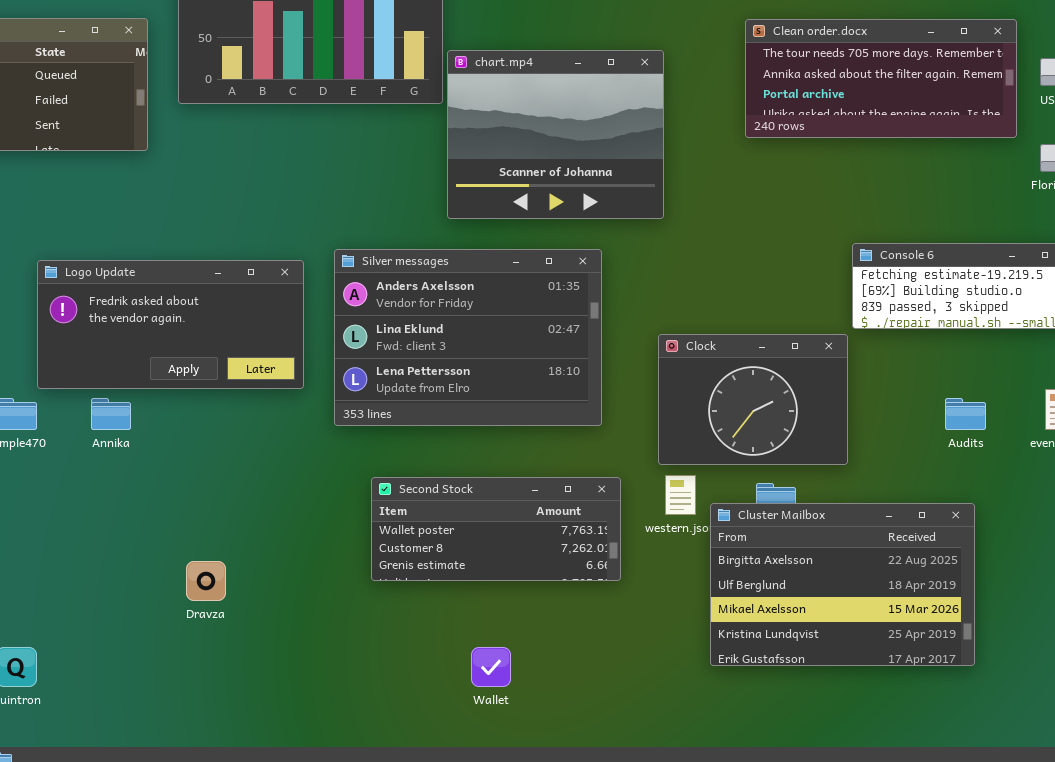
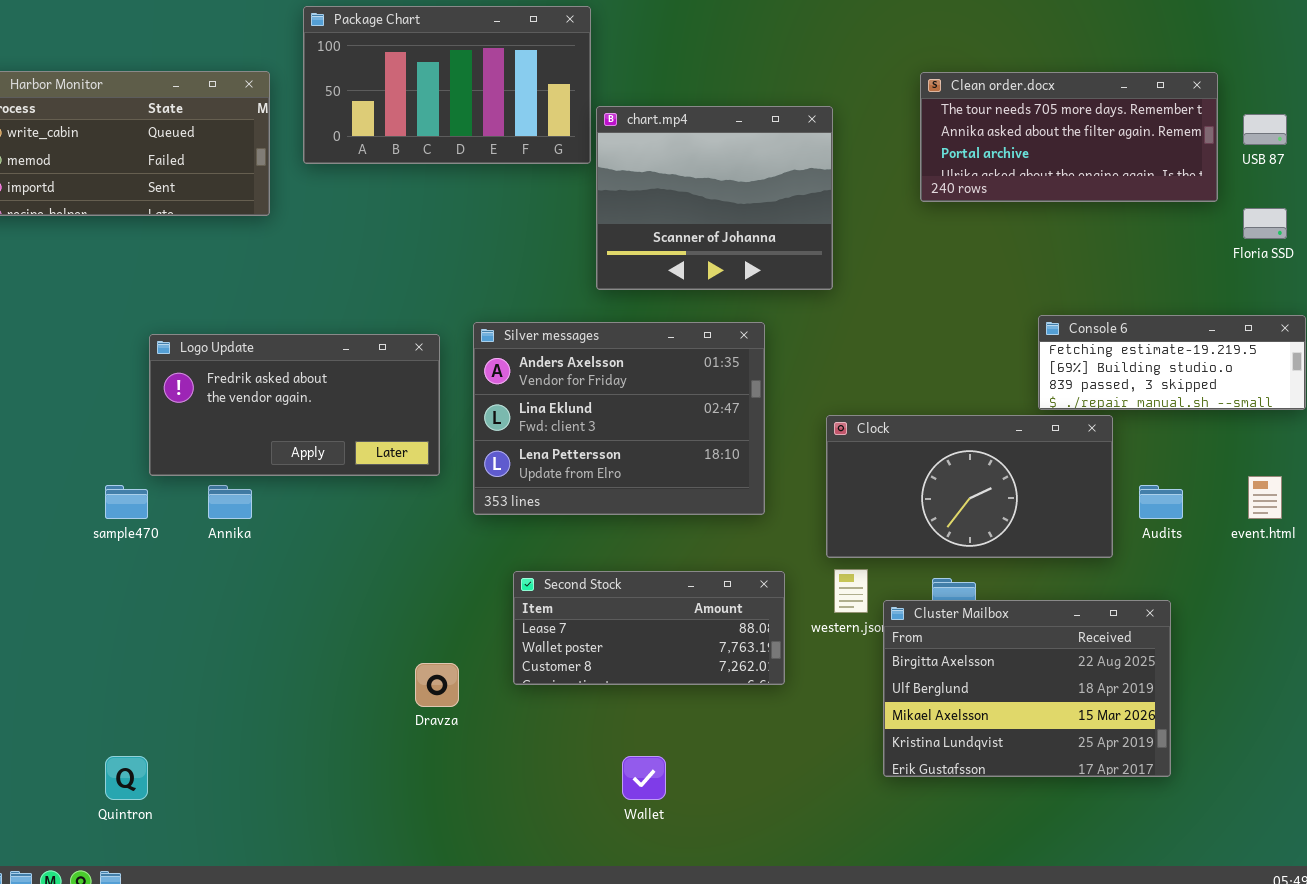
Clock: [658,334,848,465] -> [826,415,1113,558], resized
Second Stock: [371,477,621,581] -> [513,571,785,685], scrolled up 1 row
Dravza: [186,561,226,601] -> [415,663,459,707], moved

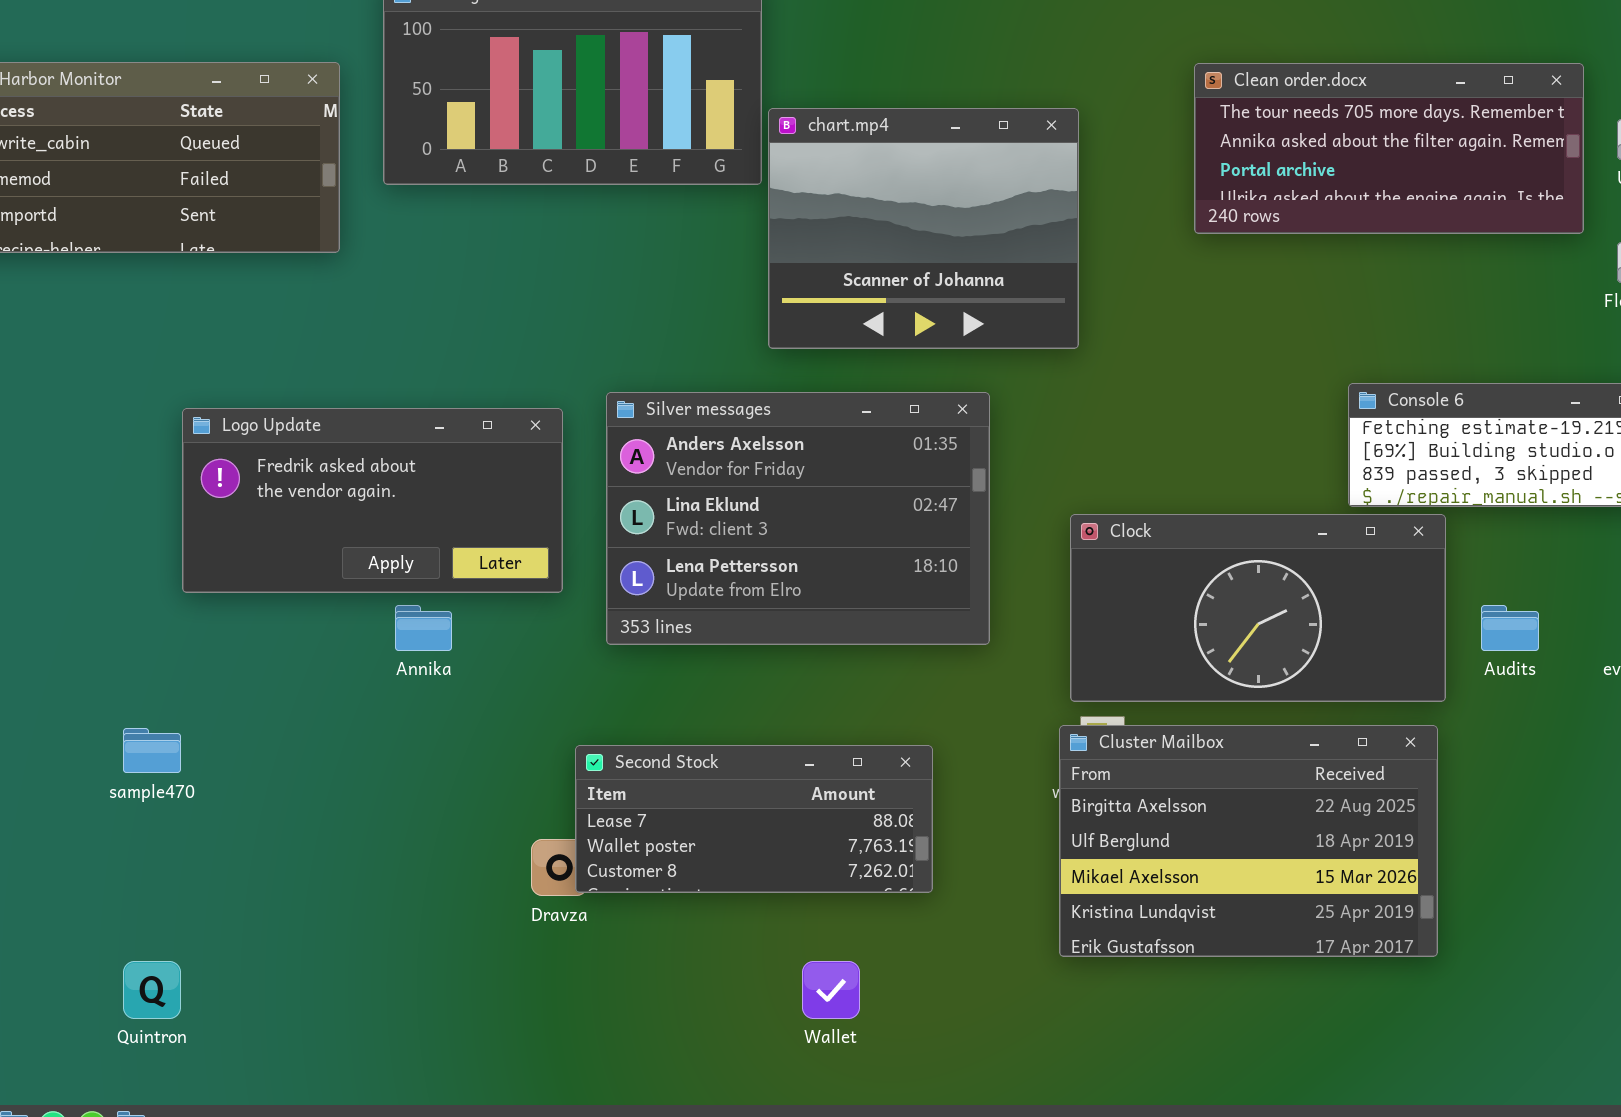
sample470: [105,485,148,519] -> [123,728,181,773], moved
Annika: [208,485,252,519] -> [395,605,452,651], moved
Second Stock: [513,571,785,685] -> [575,745,933,893], moved
Cluster Mailbox: [883,600,1171,777] -> [1059,725,1438,957], moved

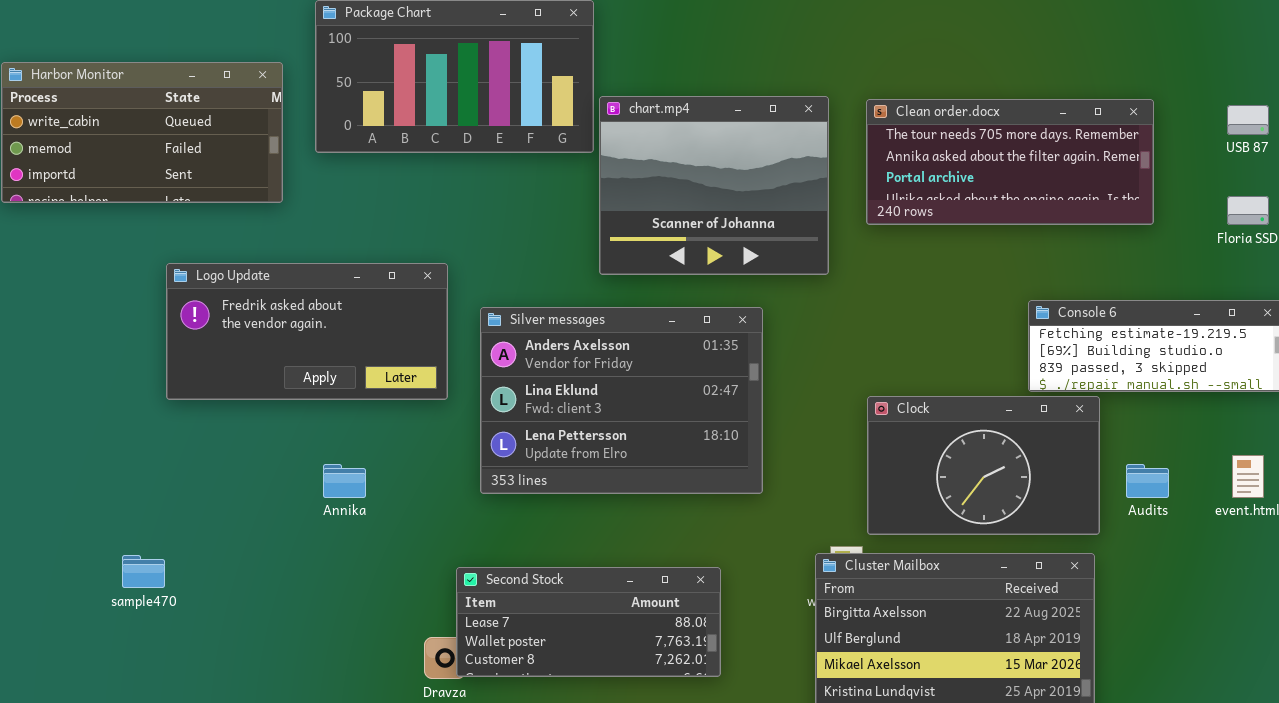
Clean order.docx: [1194,63,1584,234] -> [866,99,1154,225], moved
Logo Update: [182,408,563,593] -> [166,263,448,400], moved
Clock: [1070,514,1446,702] -> [867,396,1100,535], resized

